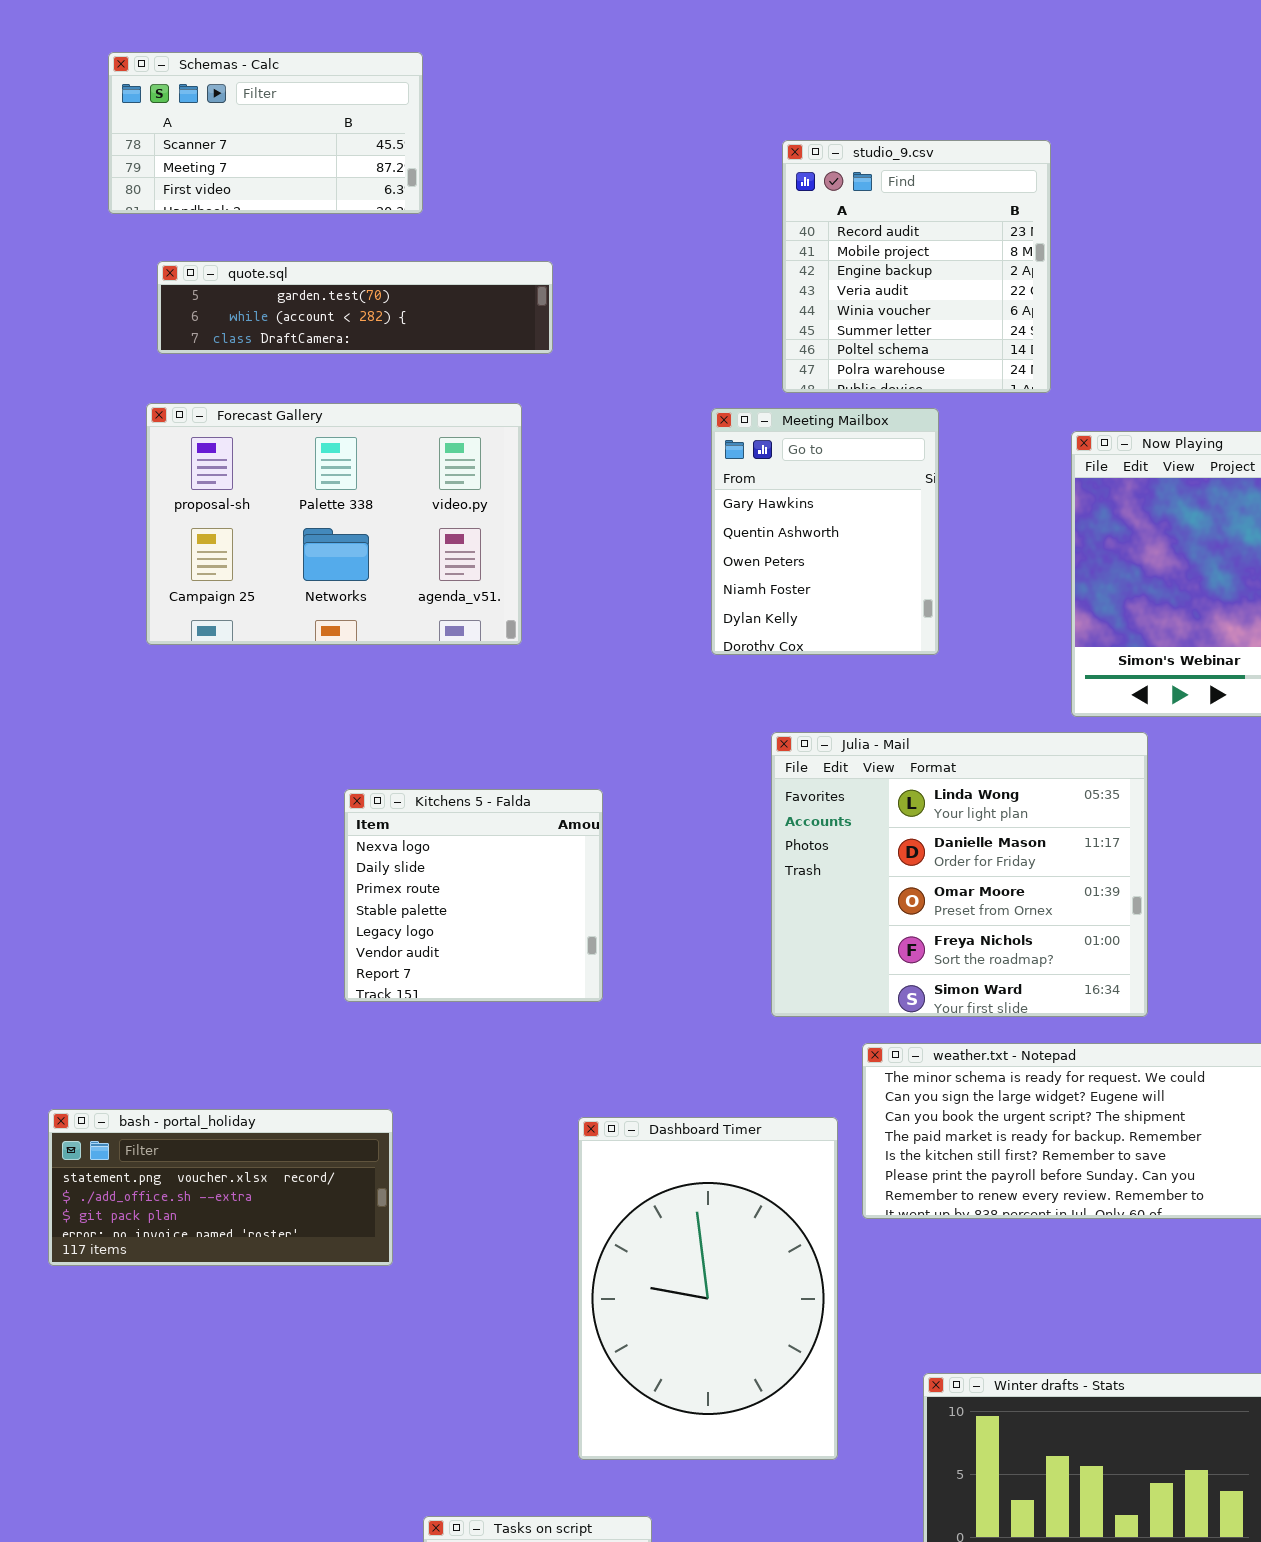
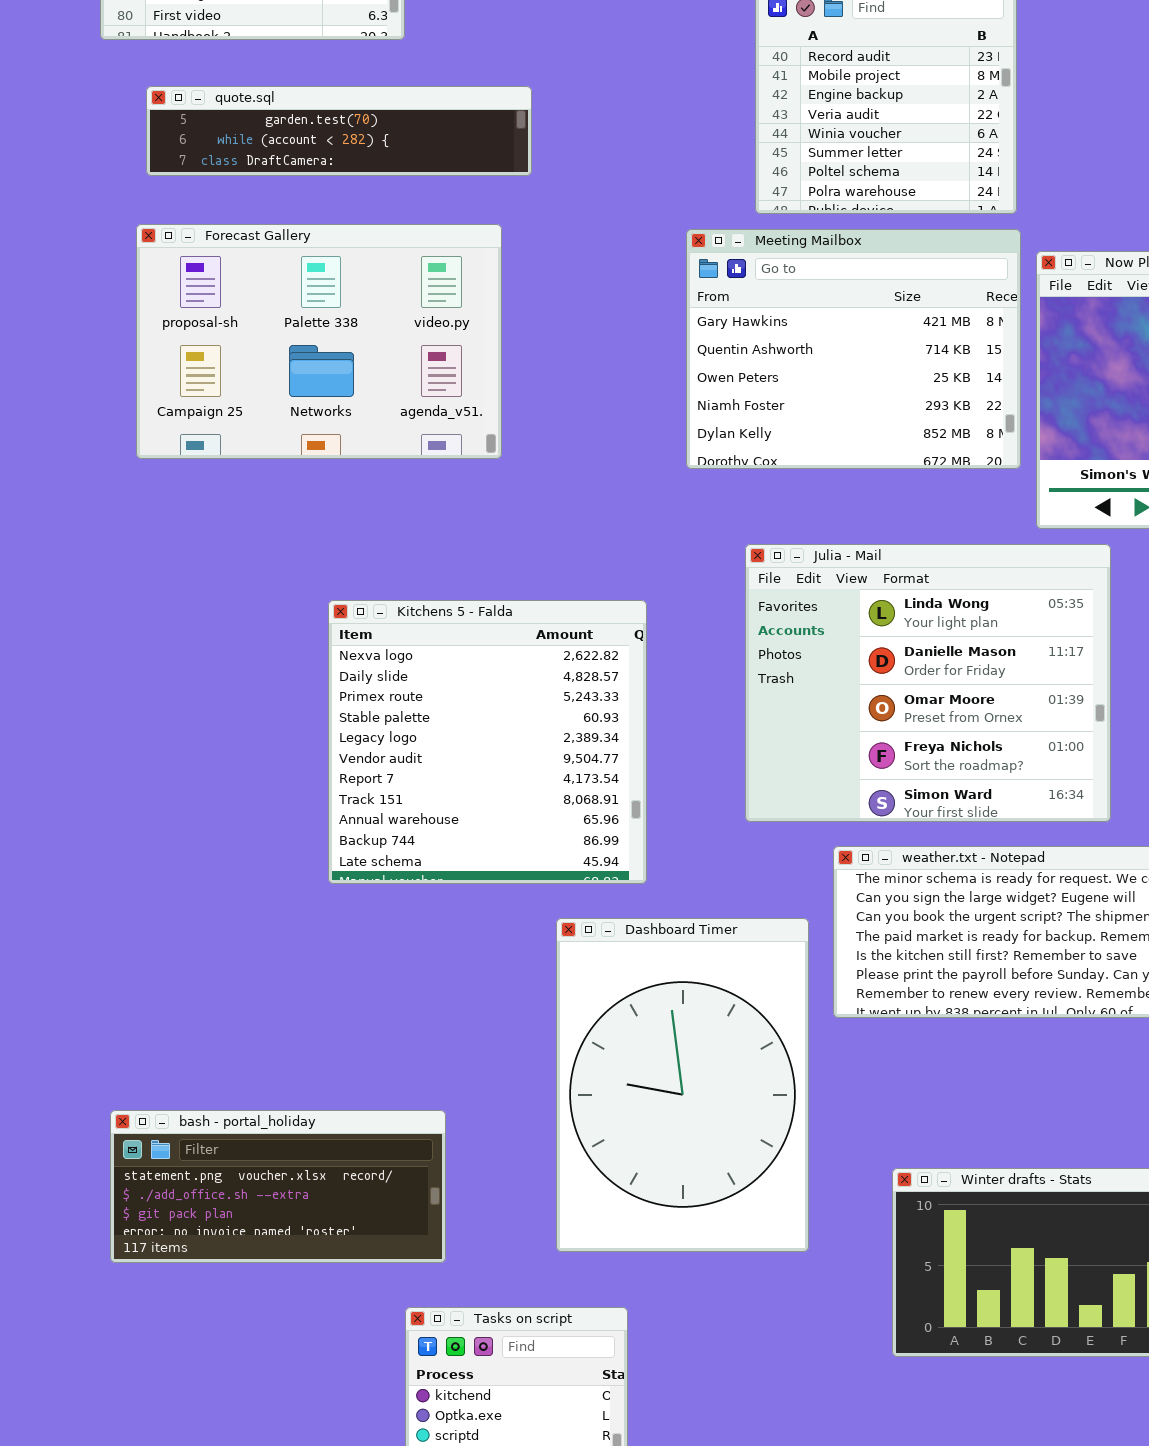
Meeting Mailbox: [711,408,939,655] -> [686,229,1021,469], resized
Kitchens 5 - Falda: [344,789,603,1002] -> [328,600,647,884], resized
bash - portal_holiday: [48,1109,393,1266] -> [110,1110,446,1263], moved

